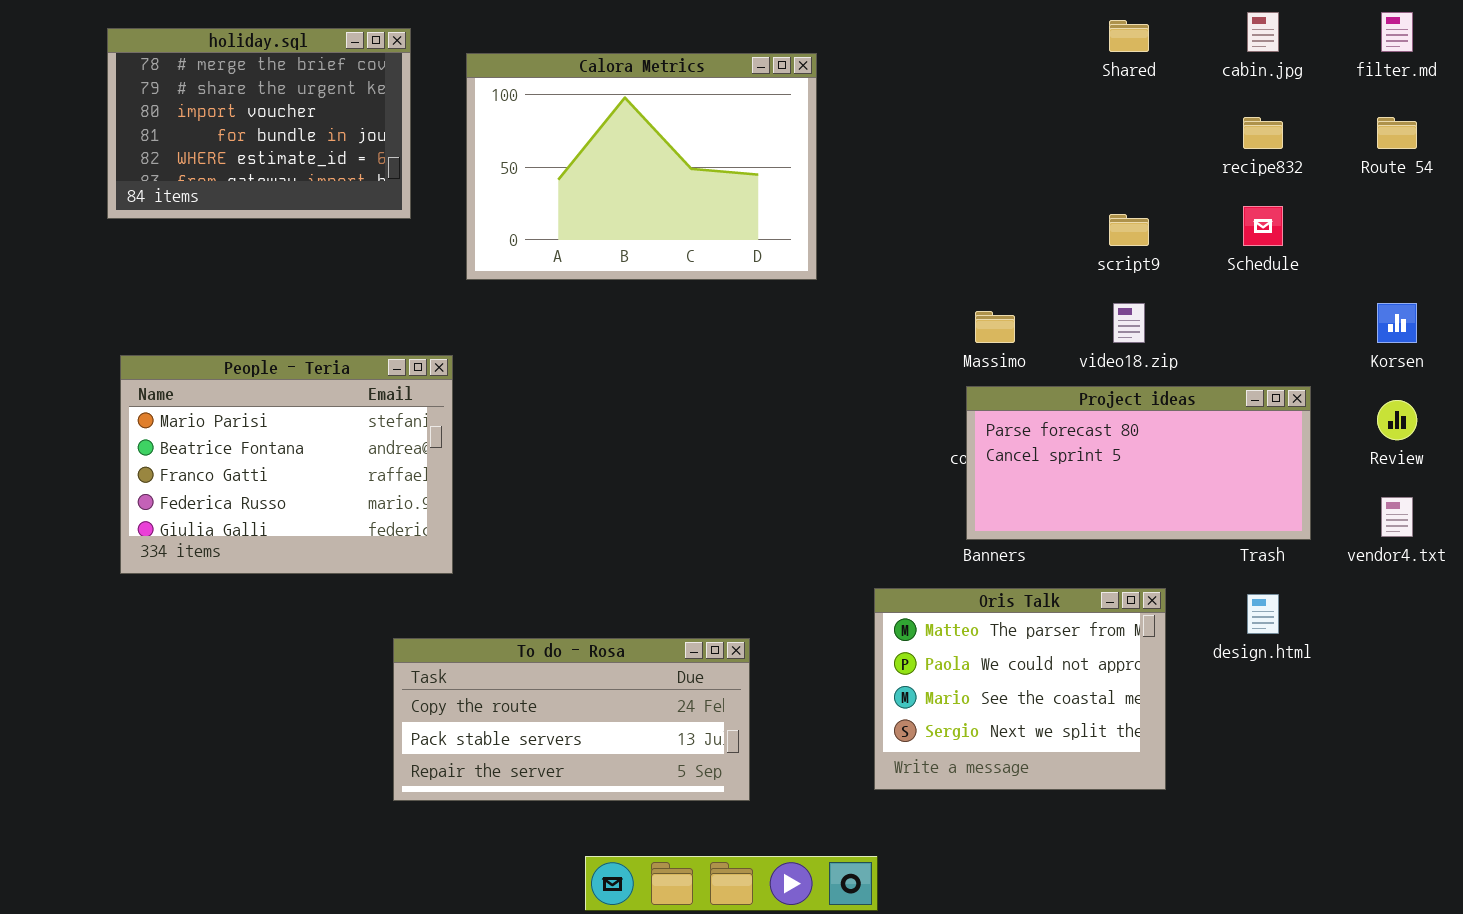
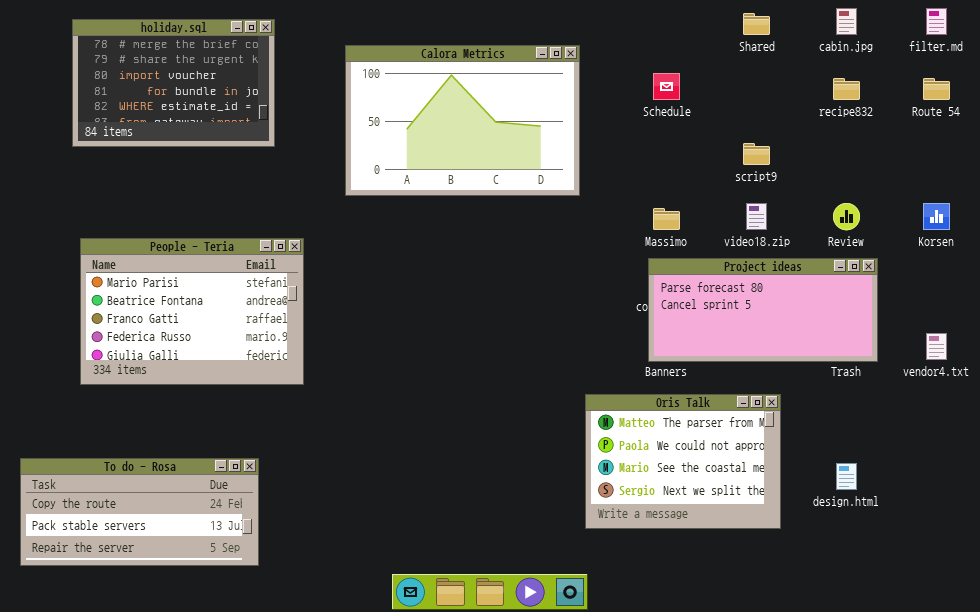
Calora Metrics: [466,53,817,280] -> [345,45,580,196], moved
Schedule: [1243,206,1283,246] -> [653,73,680,100], moved
Review: [1377,400,1417,440] -> [833,203,860,230], moved
design.html: [1247,594,1279,634] -> [836,463,857,490], moved
To do - Rosa: [393,638,750,801] -> [20,458,259,566], moved

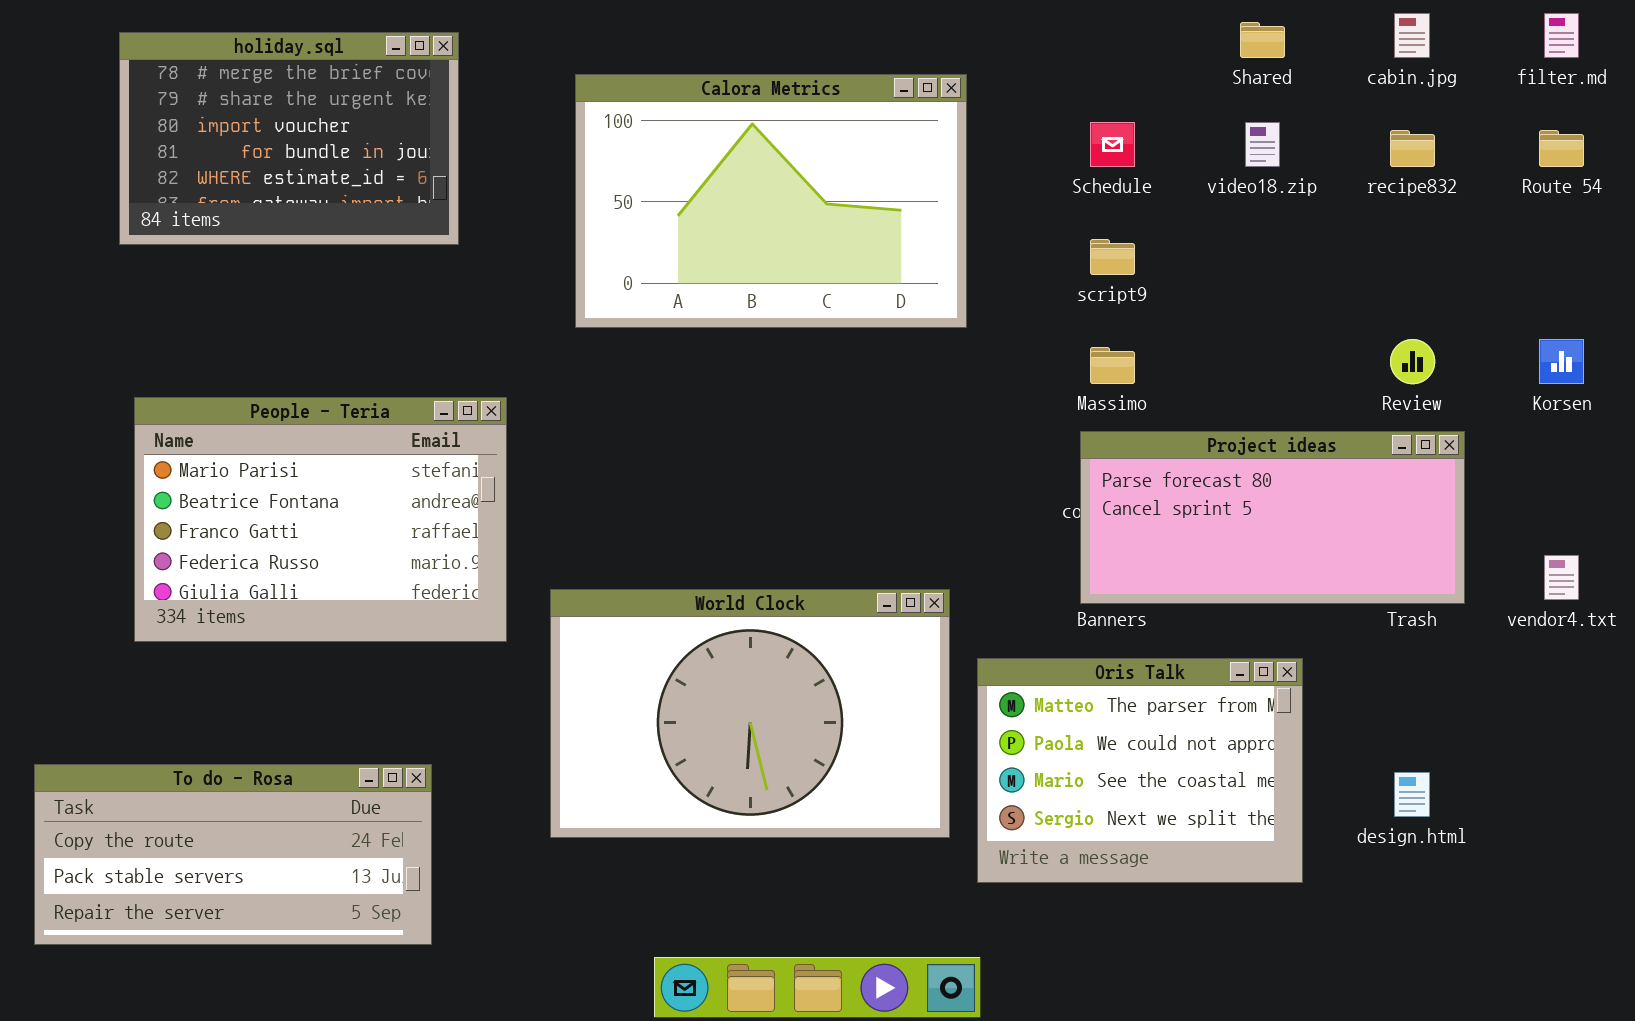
script9: [743,143,770,165] -> [1090,239,1135,275], moved
video18.zip: [746,203,767,230] -> [1245,122,1280,167], moved
World Clock: none -> [550,589,950,838], opened

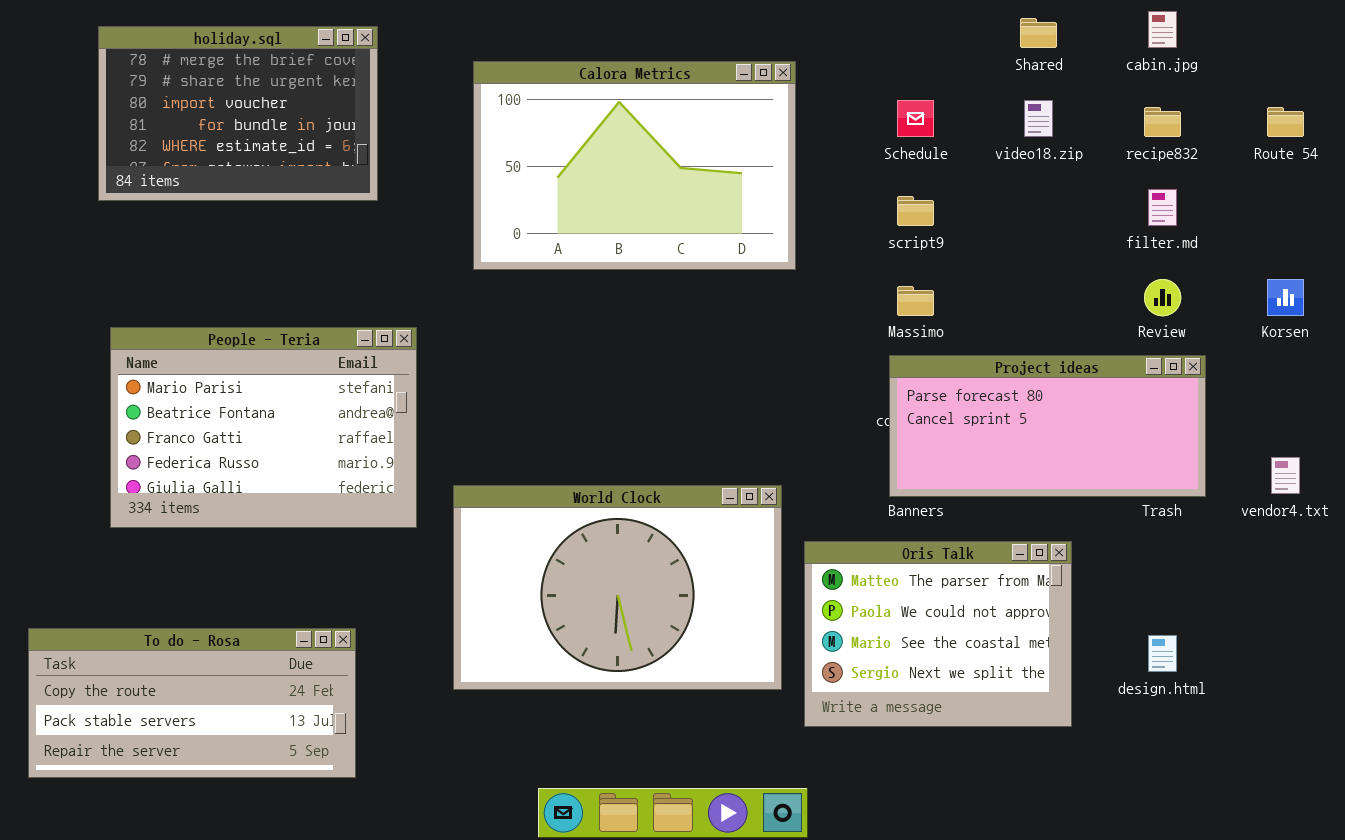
filter.md: [1544,13,1579,58] -> [1148,189,1177,226], moved

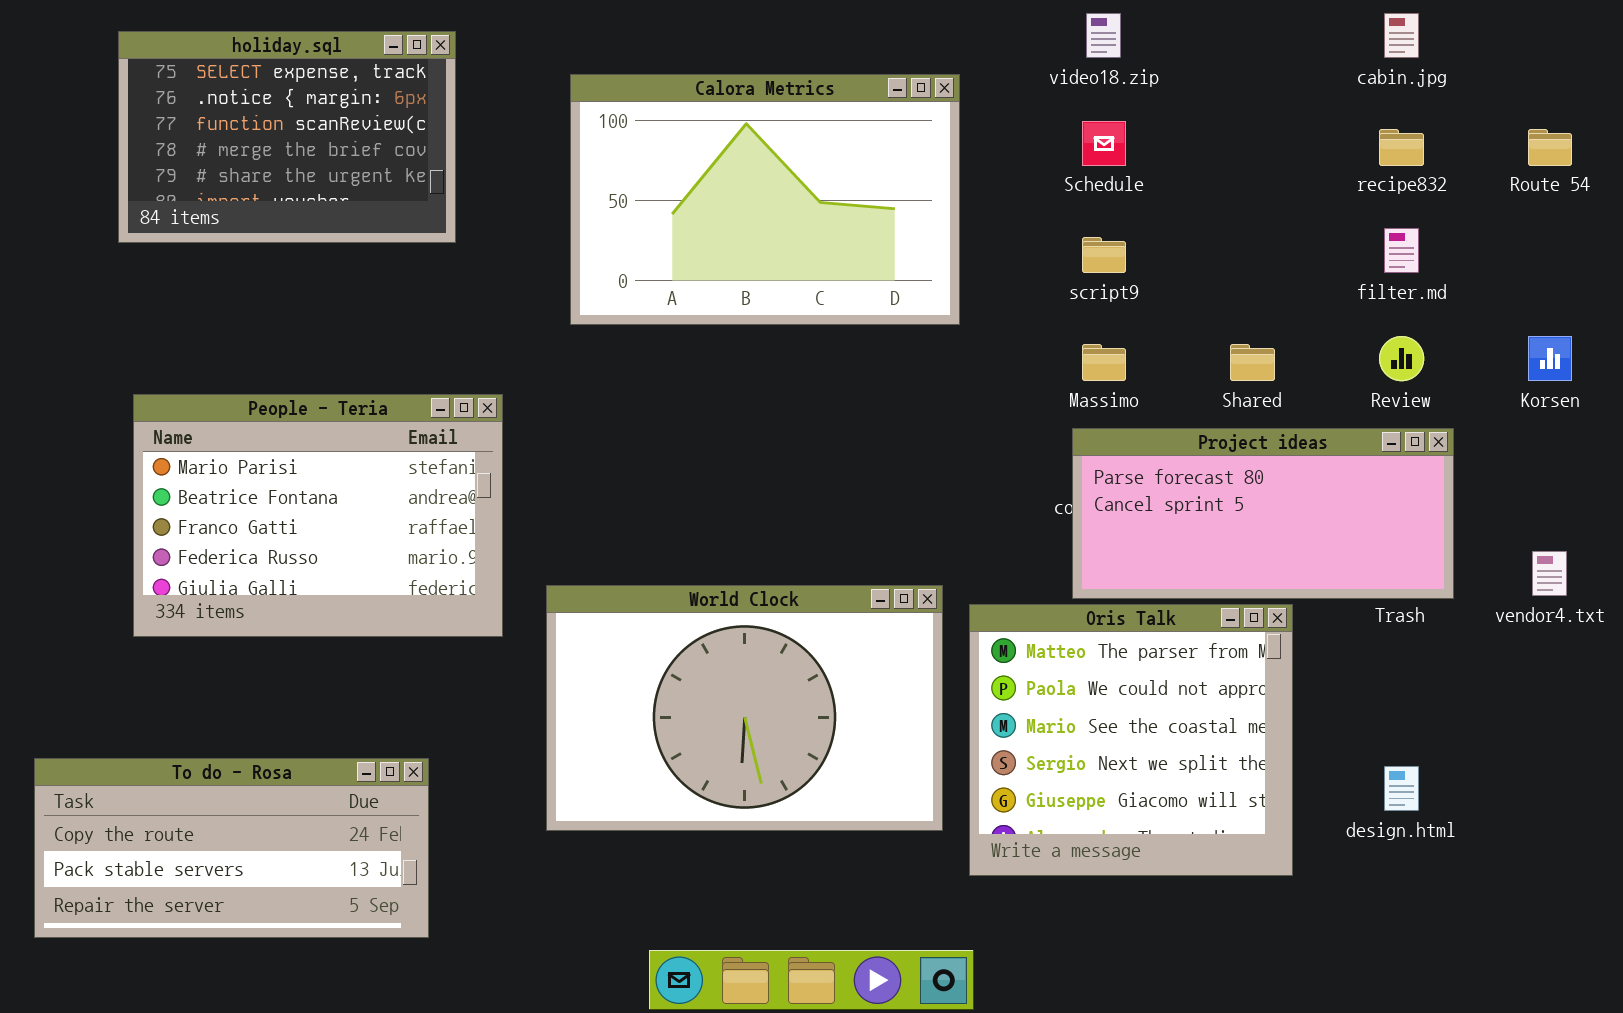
Shared: [1020,18,1057,48] -> [1230,344,1275,381], moved
holiday.sql: [98,26,378,201] -> [118,31,456,243], scrolled up 3 rows
video18.zip: [1024,100,1053,137] -> [1086,13,1121,58], moved
Oris Talk: [804,541,1072,727] -> [969,604,1293,876], resized

